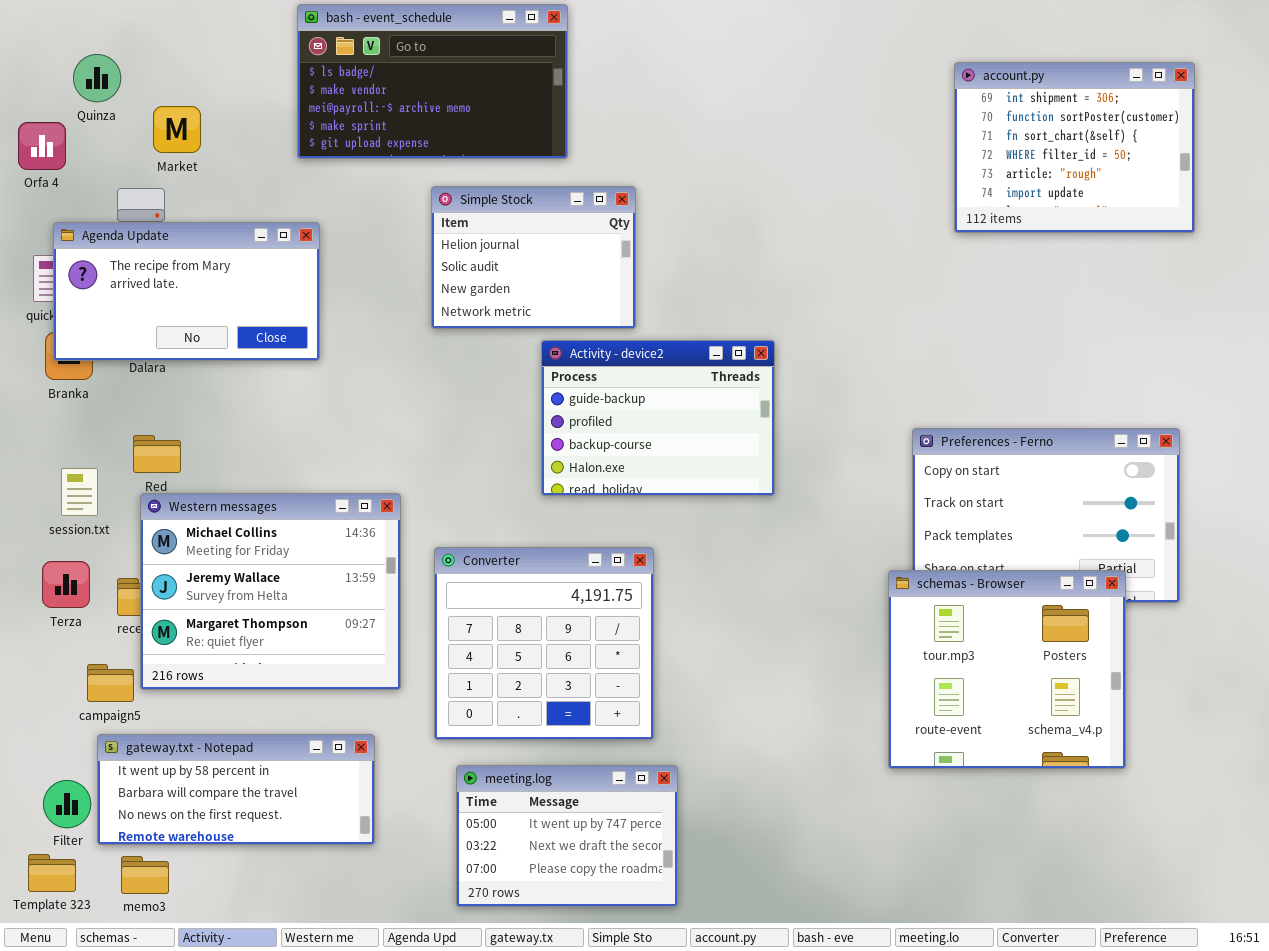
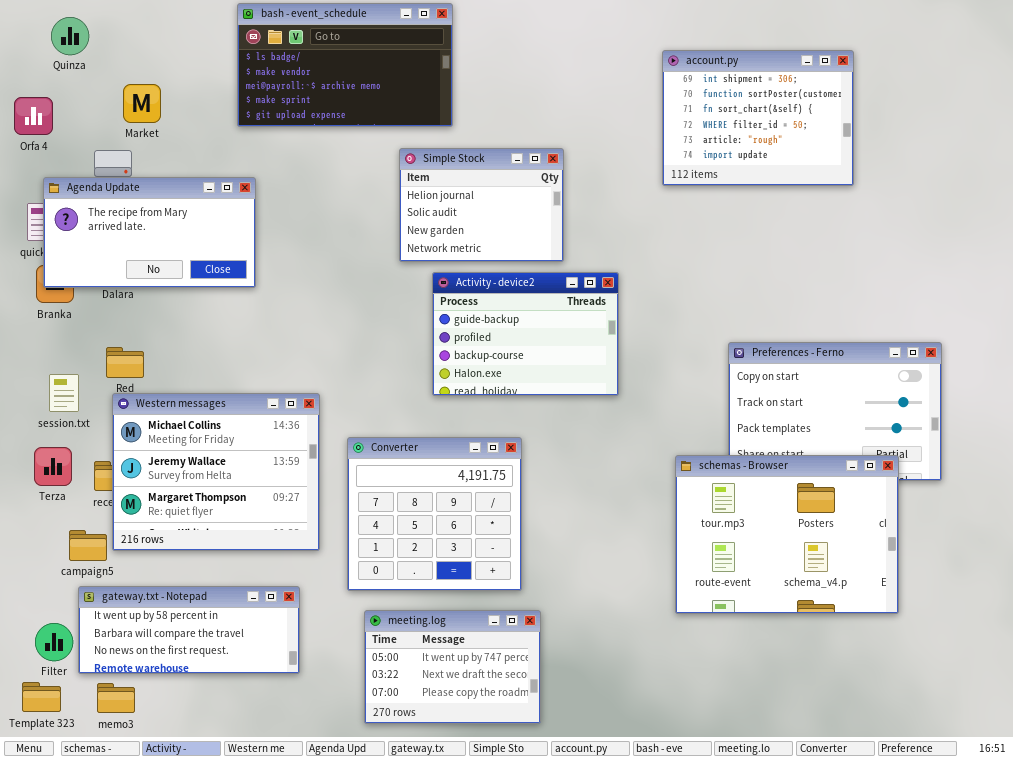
Quinza: [73,54,121,102] -> [51,17,89,55], moved
account.py: [954,62,1195,233] -> [662,50,854,186], moved
Simple Stock: [431,186,636,329] -> [399,148,564,262], moved
schemas - Browser: [888,570,1126,769] -> [675,455,899,614], resized

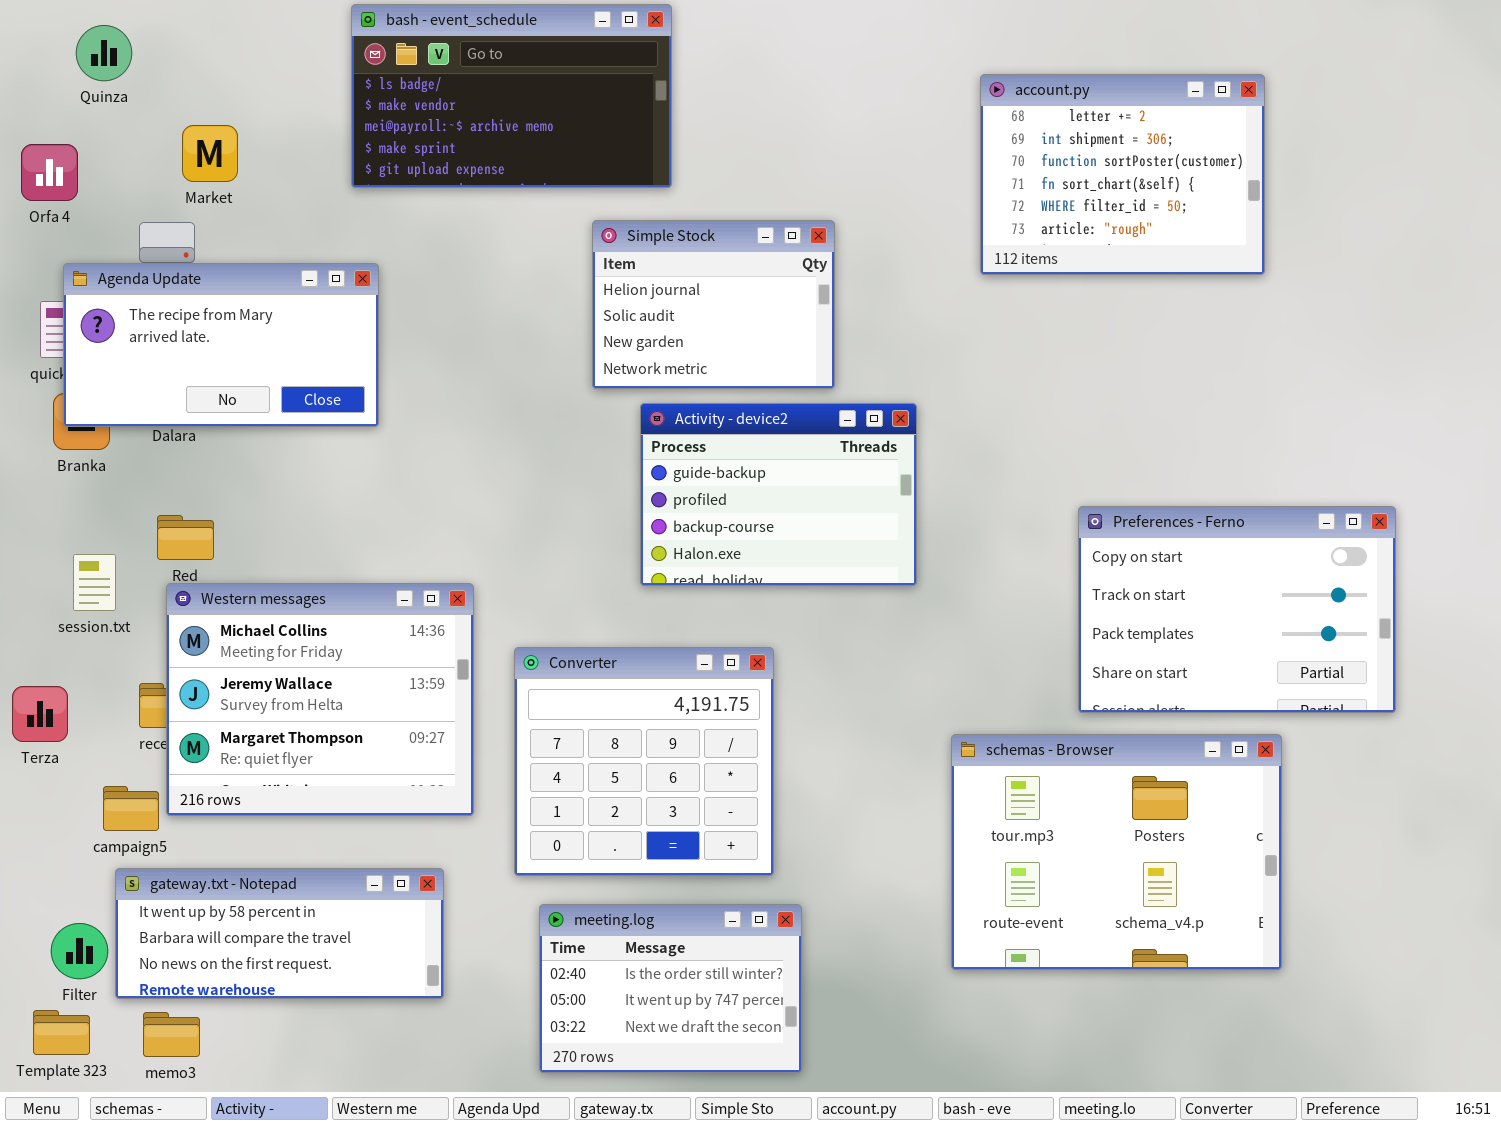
account.py: [662,50,854,186] -> [980,74,1265,275], scrolled up 1 row
Terza: [34,447,72,486] -> [12,686,68,742], moved
schemas - Browser: [675,455,899,614] -> [951,734,1282,970], moved
meeting.log: [364,610,541,724] -> [539,904,802,1073], scrolled up 1 row

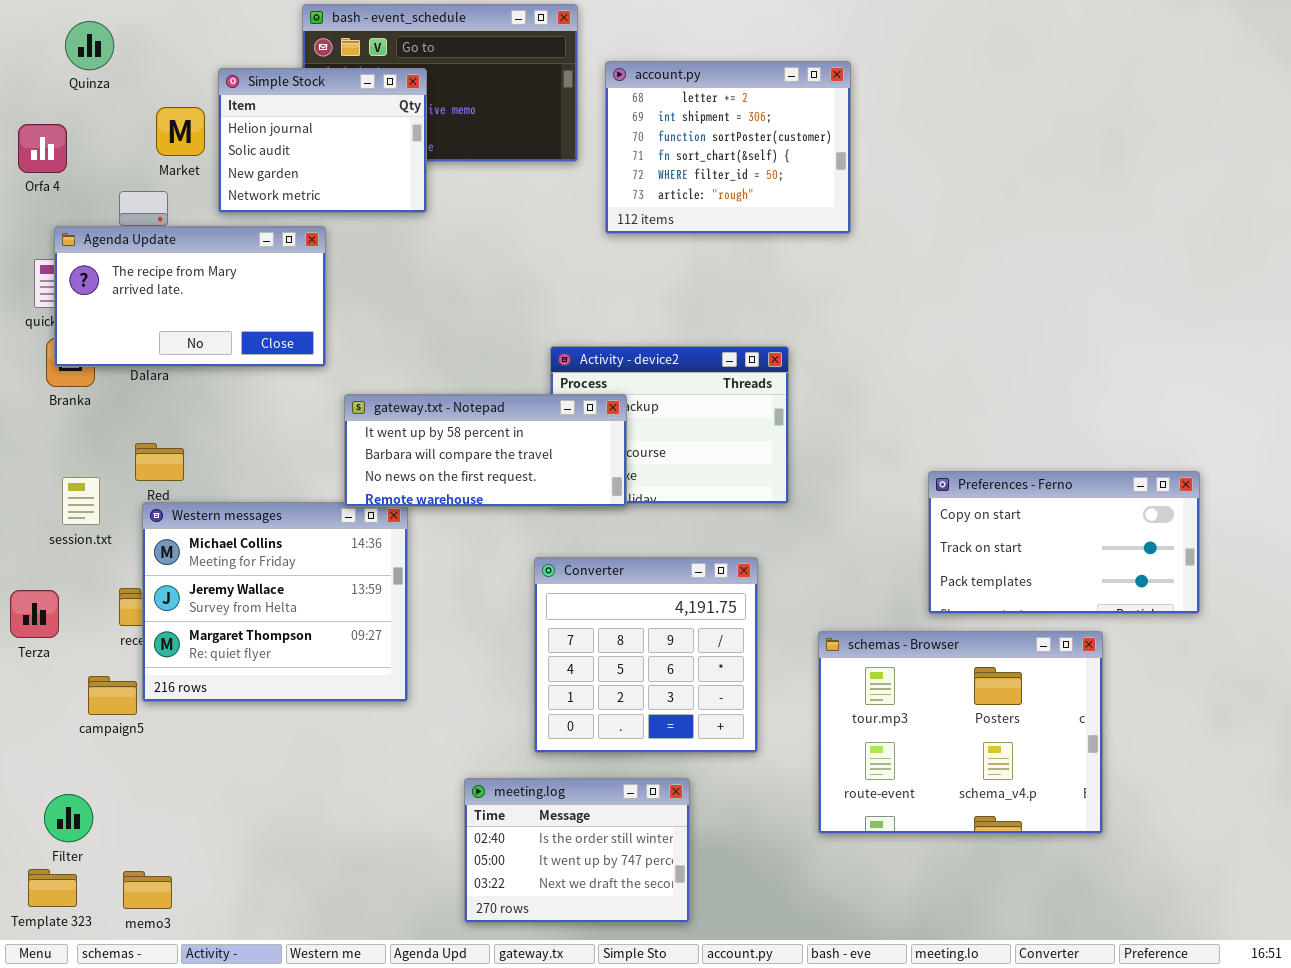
account.py: [980,74,1265,275] -> [605,61,851,234], moved
Simple Stock: [592,220,835,389] -> [218,68,427,213], moved
Preferences - Ferno: [1078,506,1396,713] -> [928,471,1200,614], resized
Converter: [514,647,774,876] -> [534,557,758,753], moved
gateway.txt - Notepad: [115,868,444,999] -> [344,394,627,507], moved

